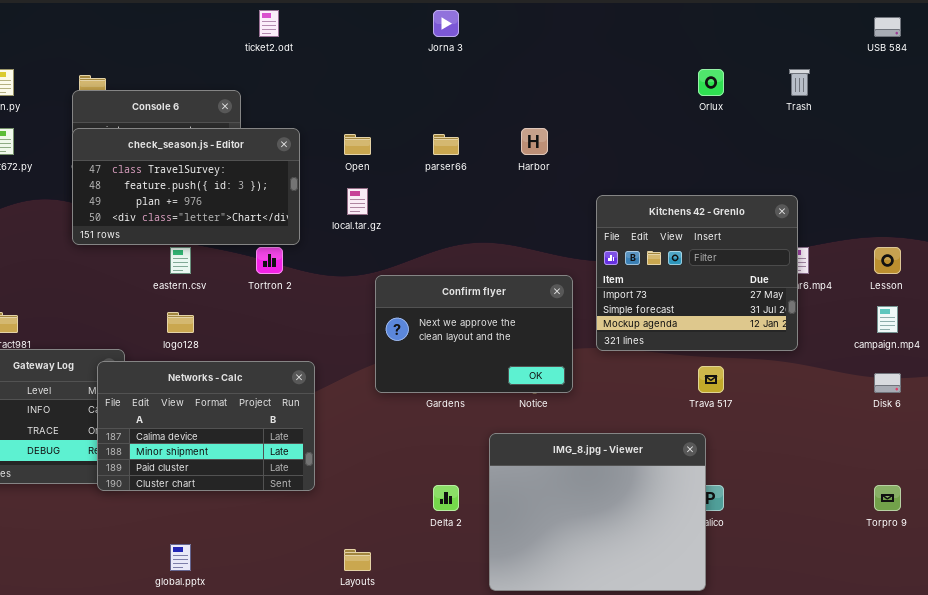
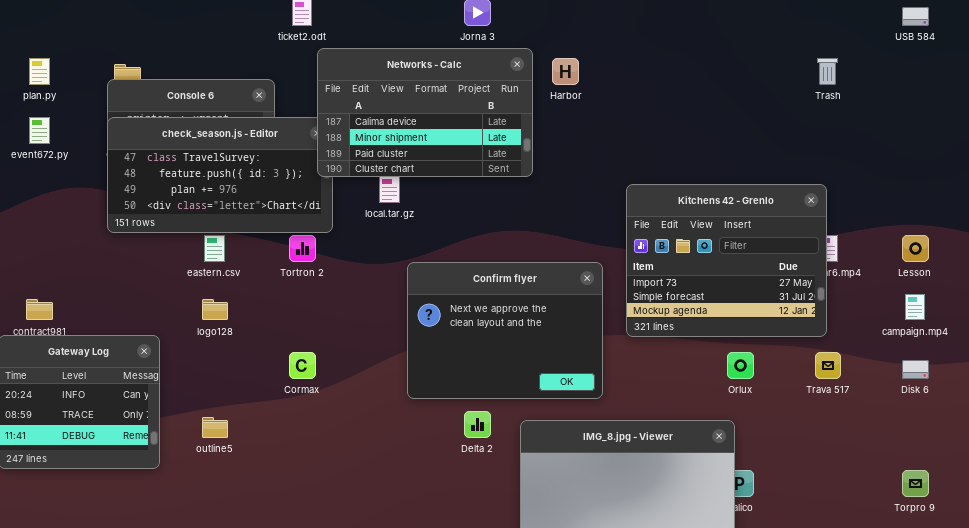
Orlux: [698,69,724,96] -> [727,352,754,379], moved
Harbor: [521,128,548,155] -> [552,58,579,85], moved
Confirm flyer: [375,275,573,393] -> [407,262,603,399], resized
Networks - Calc: [97,361,315,491] -> [317,48,533,177], moved
Trava 517: [698,366,724,393] -> [815,352,841,379], moved
Delta 2: [433,485,459,511] -> [464,411,491,438], moved

